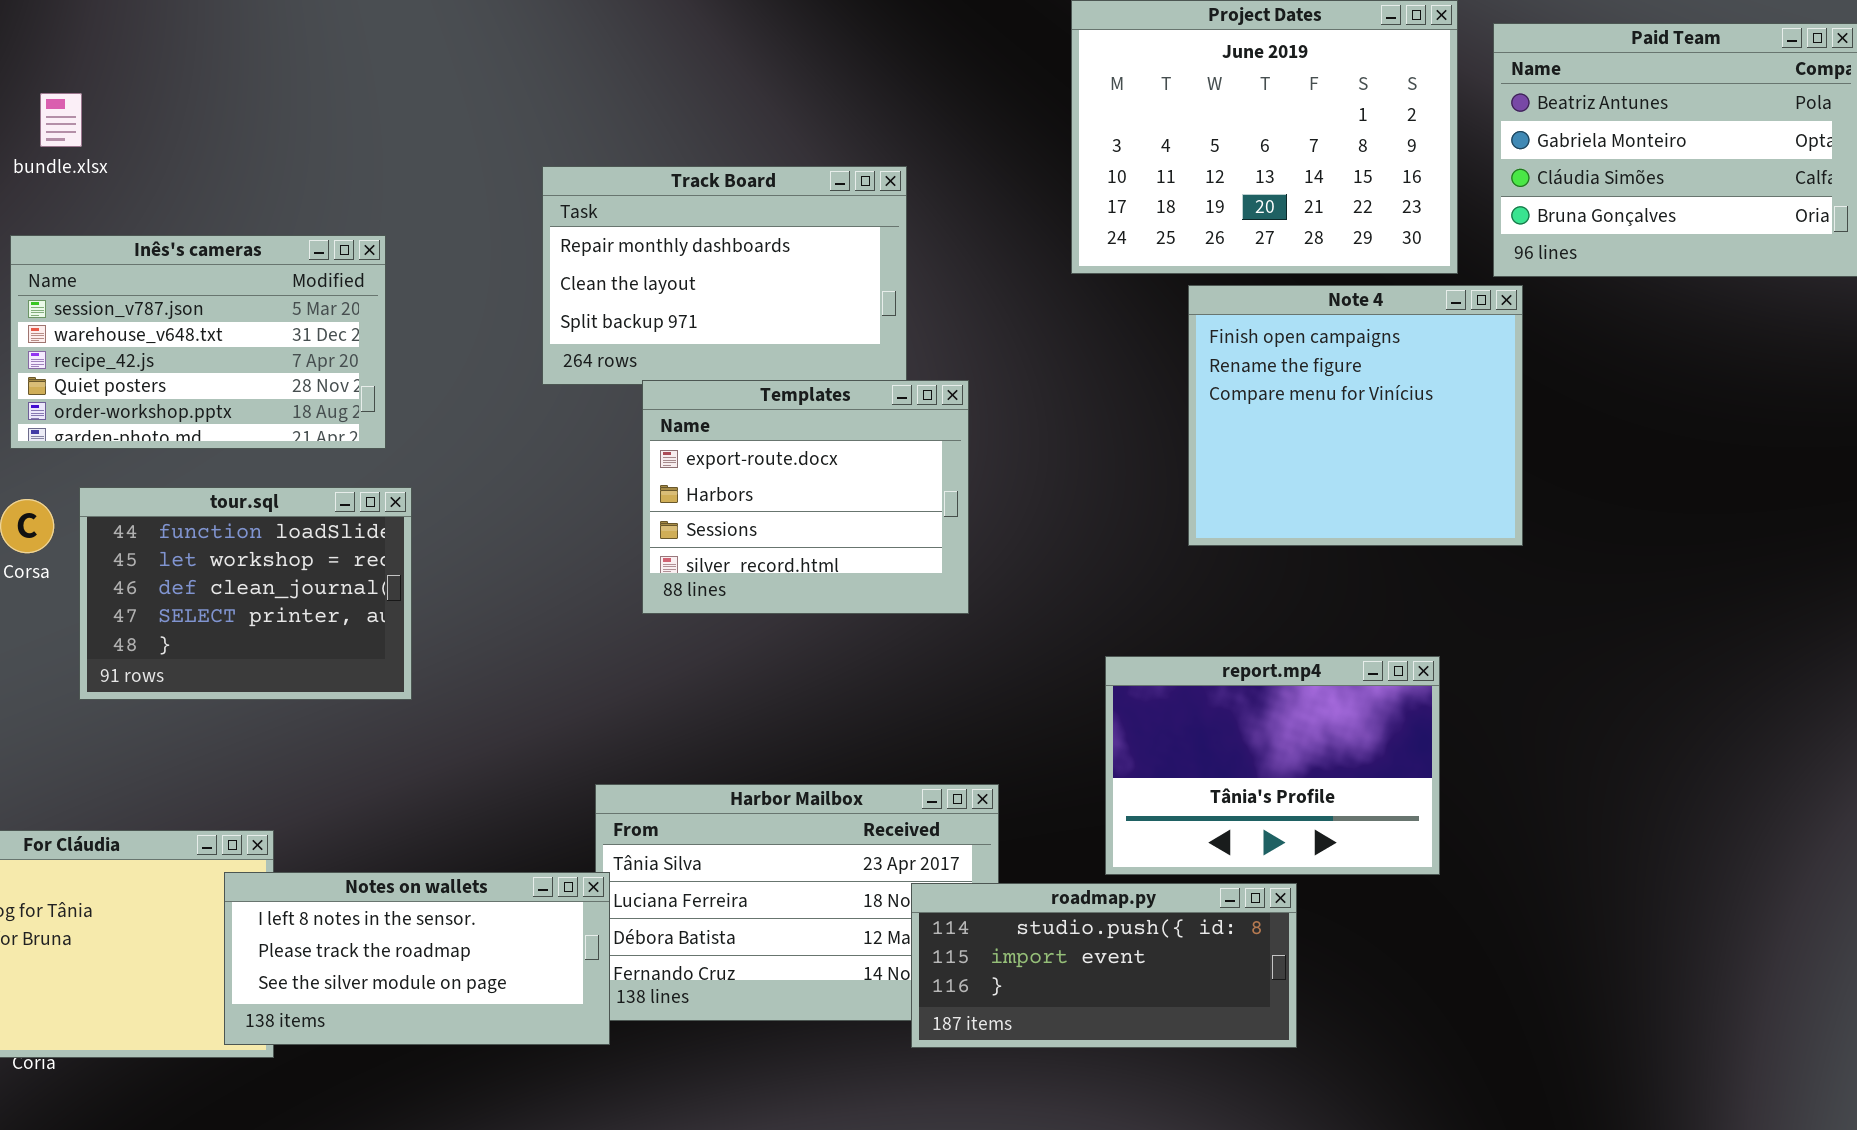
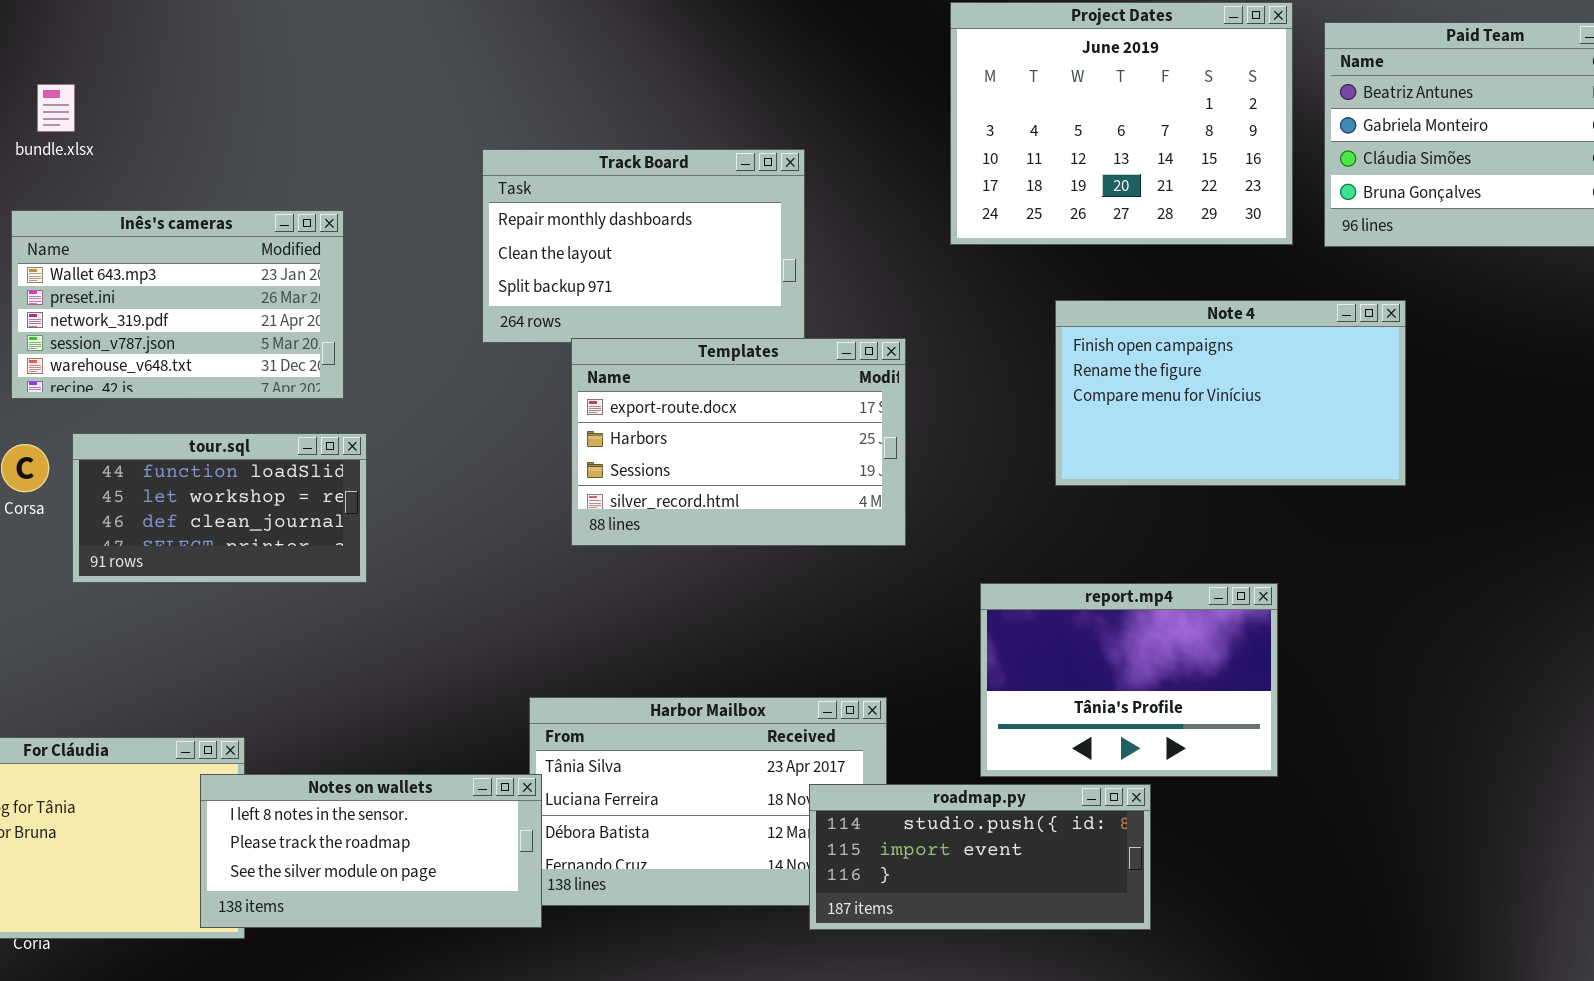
Inês's cameras: [10,235,386,449] -> [11,210,344,399], scrolled up 3 rows
Note 4: [1188,285,1523,546] -> [1055,300,1406,486], resized
Templates: [642,380,969,614] -> [571,338,906,546], resized
tour.sql: [79,487,412,700] -> [72,433,367,583], resized

